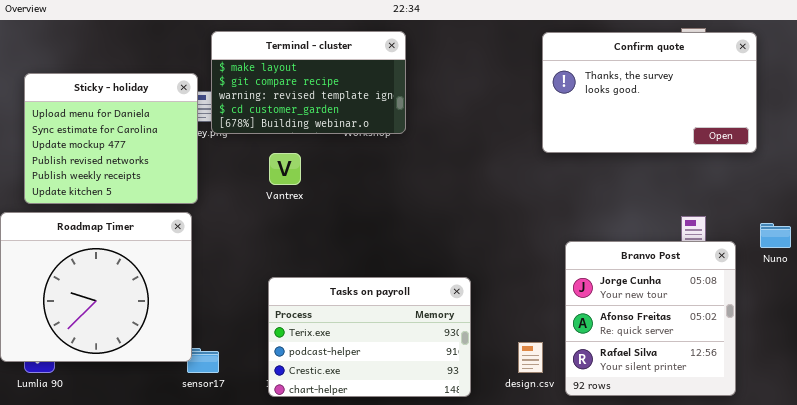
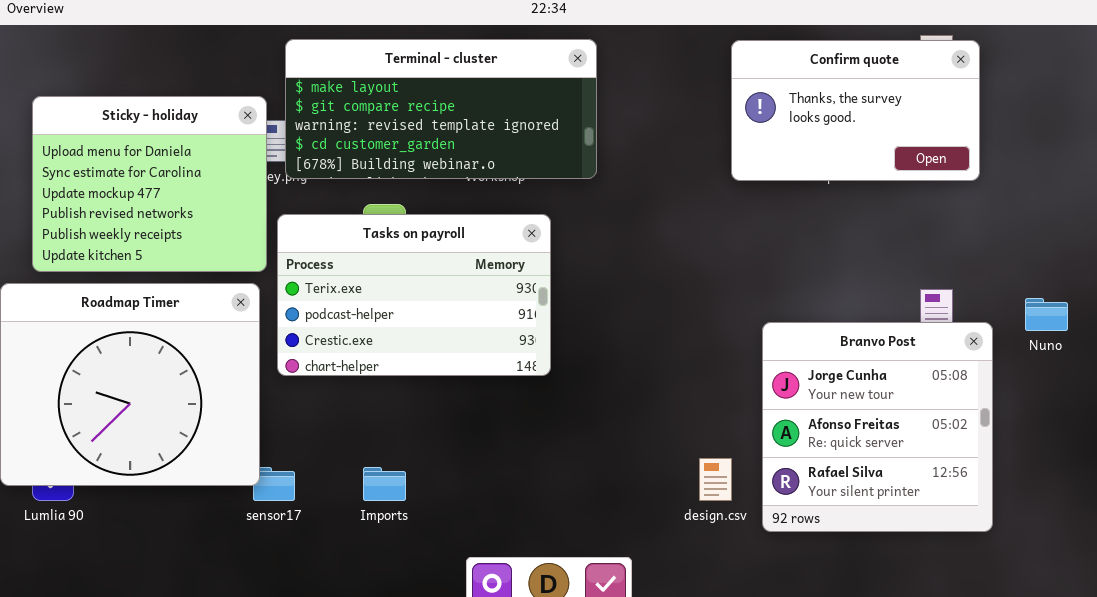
Terminal - cluster: [211,31,406,134] -> [285,39,597,179], resized
Confirm quote: [542,32,757,153] -> [731,40,980,181], resized
Tasks on payroll: [268,277,471,397] -> [277,214,551,376], moved

